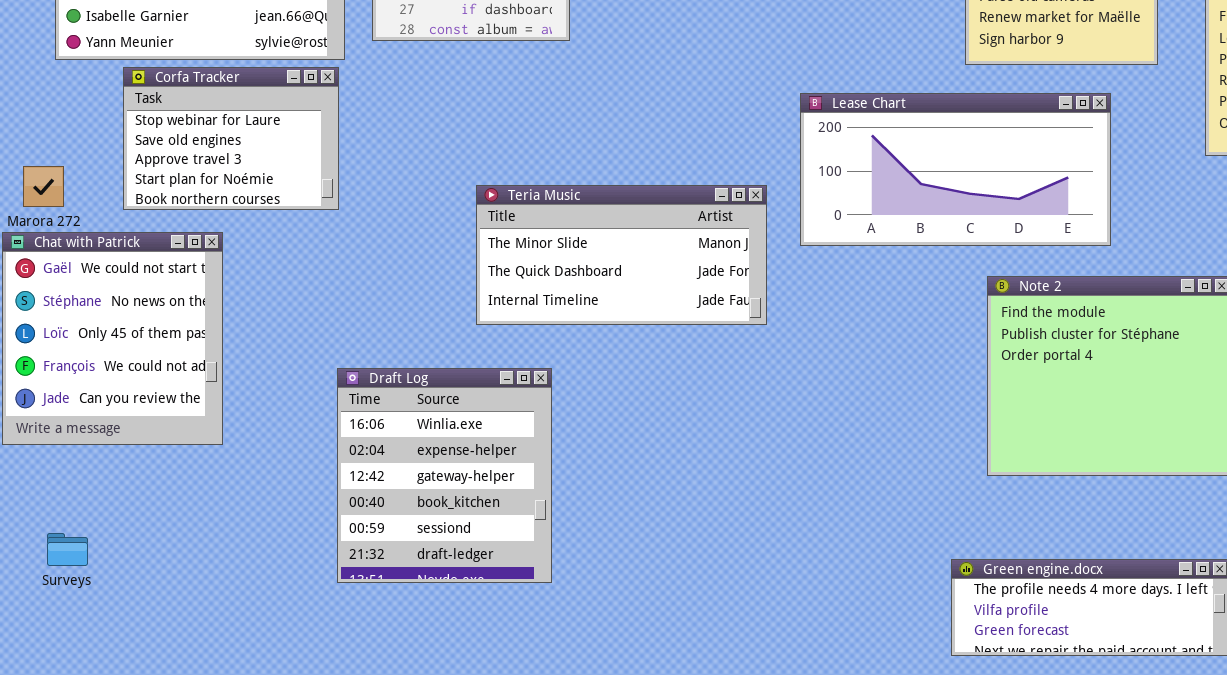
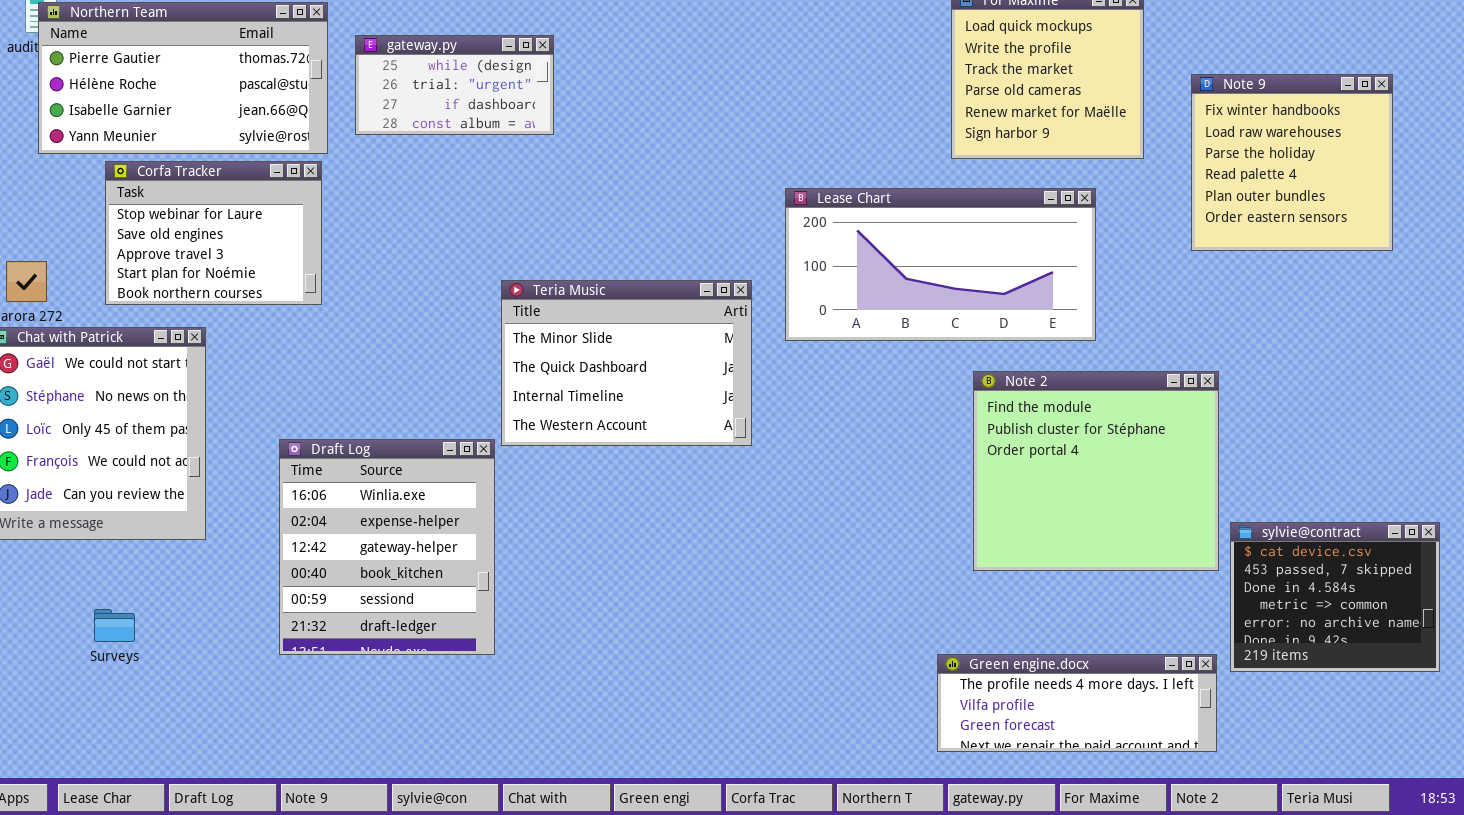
Teria Music: [476,185,767,325] -> [501,280,752,446], resized
Draft Log: [337,368,552,583] -> [279,439,495,655], moved
Surveys: [47,533,88,566] -> [94,609,135,642], moved

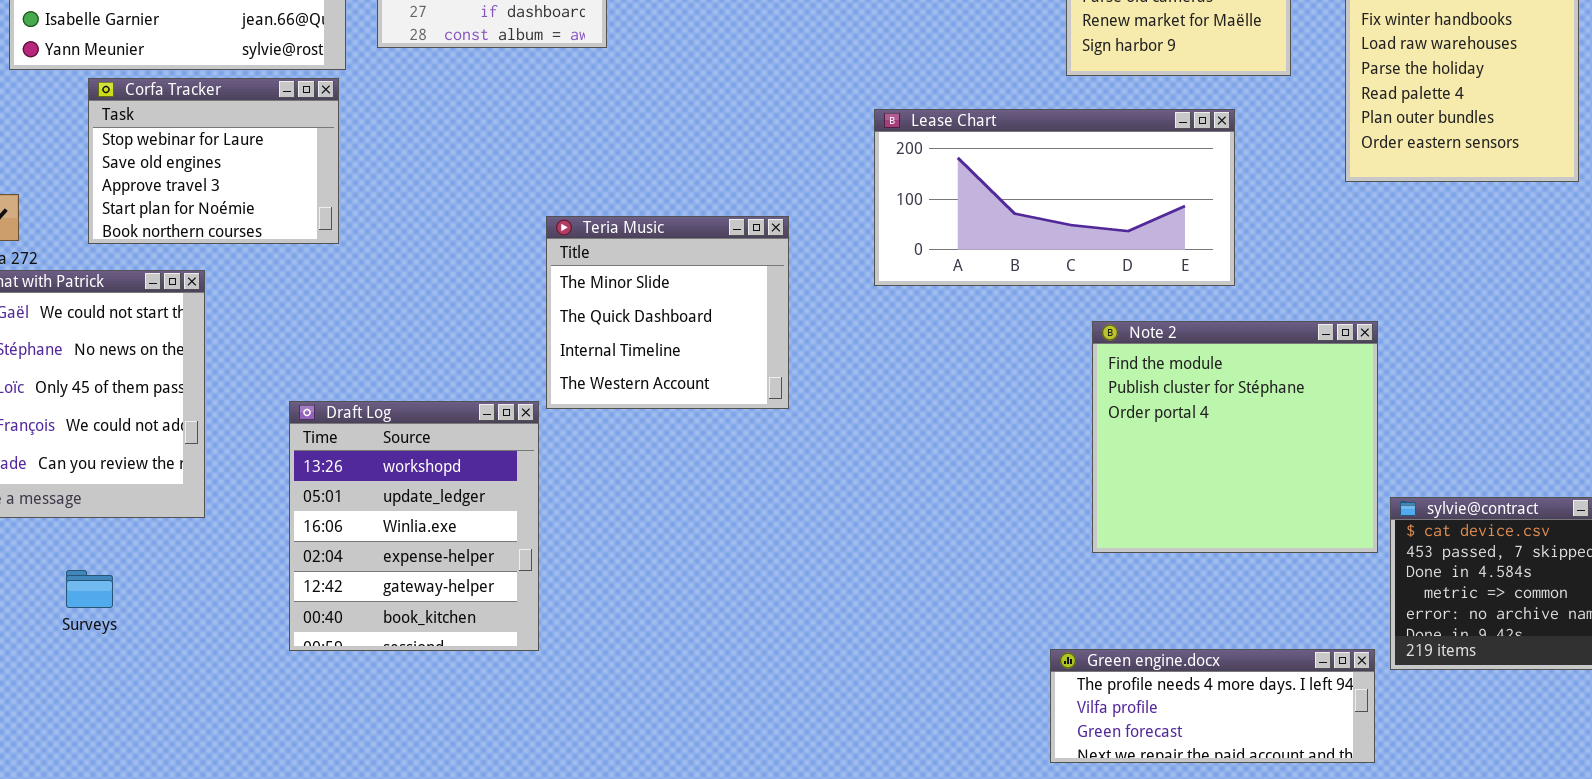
Teria Music: [501,280,752,446] -> [546,216,789,409], resized
Draft Log: [279,439,495,655] -> [289,401,539,651], scrolled up 2 rows
Surveys: [94,609,135,642] -> [66,570,113,608], moved

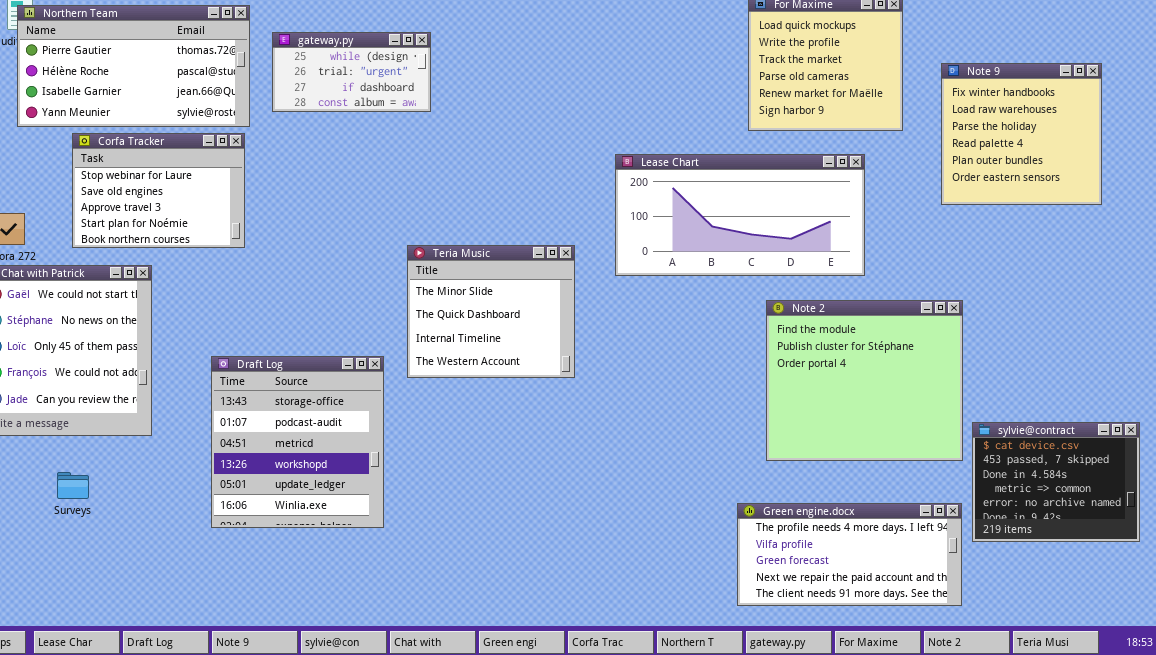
Teria Music: [546,216,789,409] -> [407,245,575,378], moved
Draft Log: [289,401,539,651] -> [211,356,384,528], scrolled up 3 rows
Green engine.docx: [1050,649,1375,763] -> [737,503,962,606], resized

